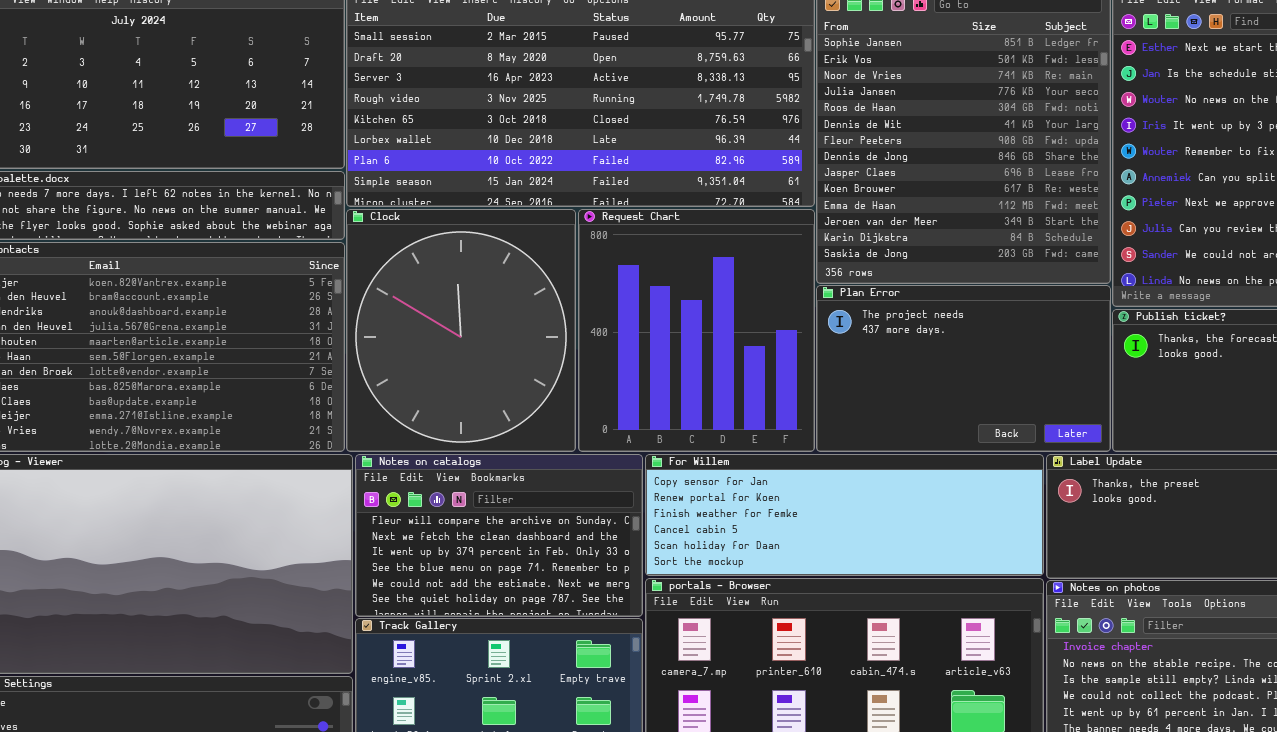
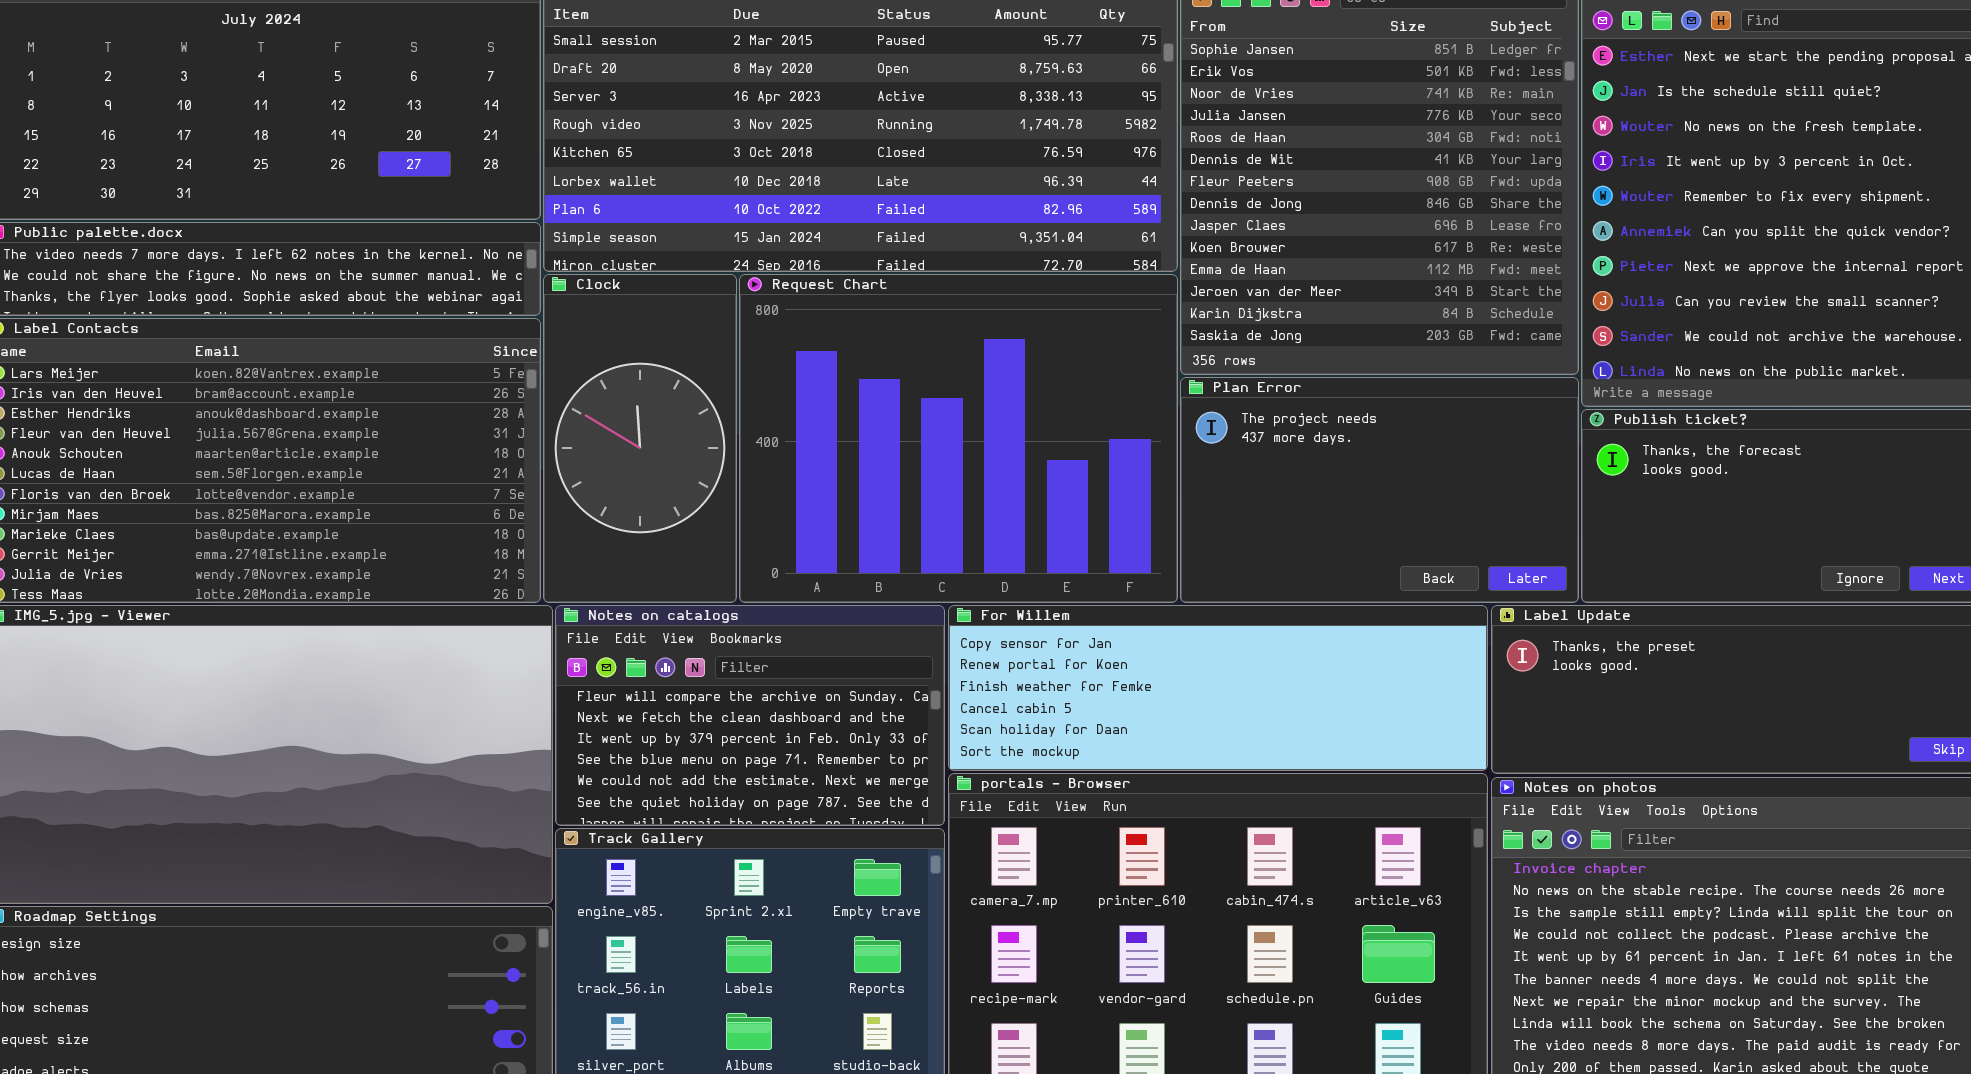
Clock: [346,209,576,452] -> [543,274,737,603], resized
Request Chart: [578,209,815,452] -> [739,274,1178,603], resized

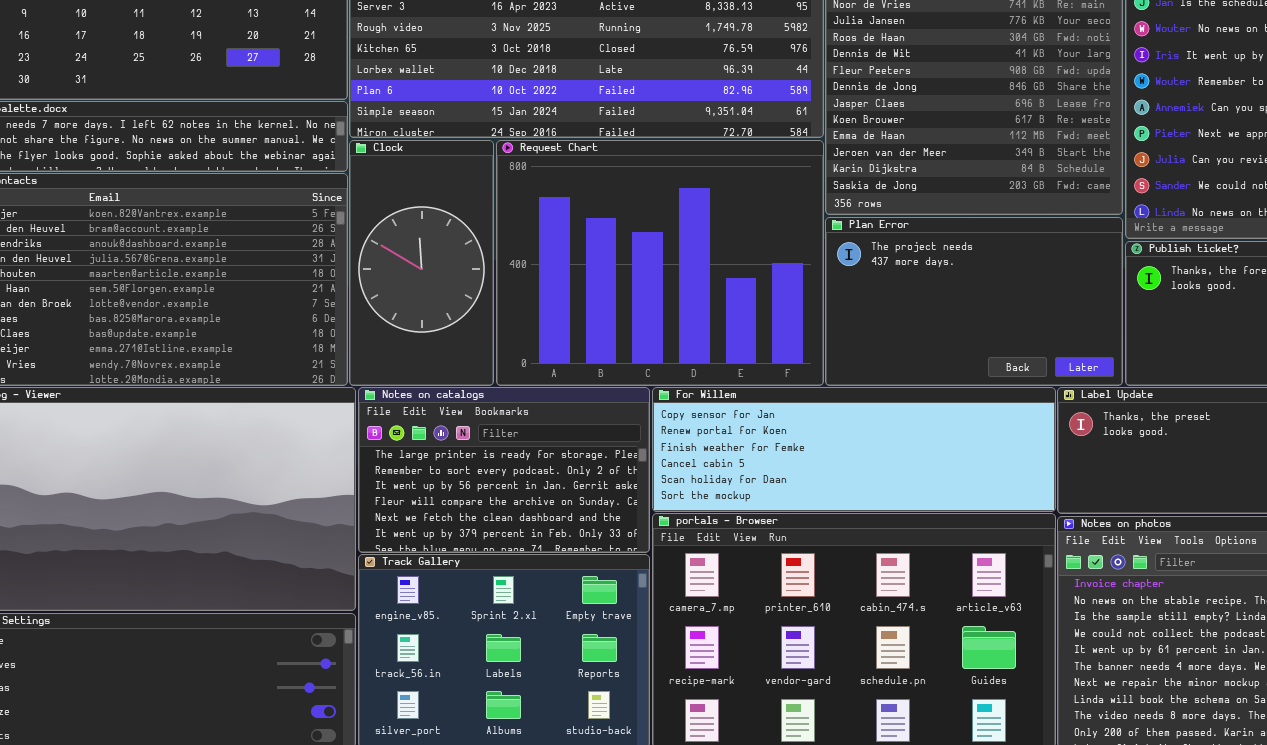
Notes on catalogs: [555,605,945,826] -> [358,387,650,553], scrolled up 3 rows

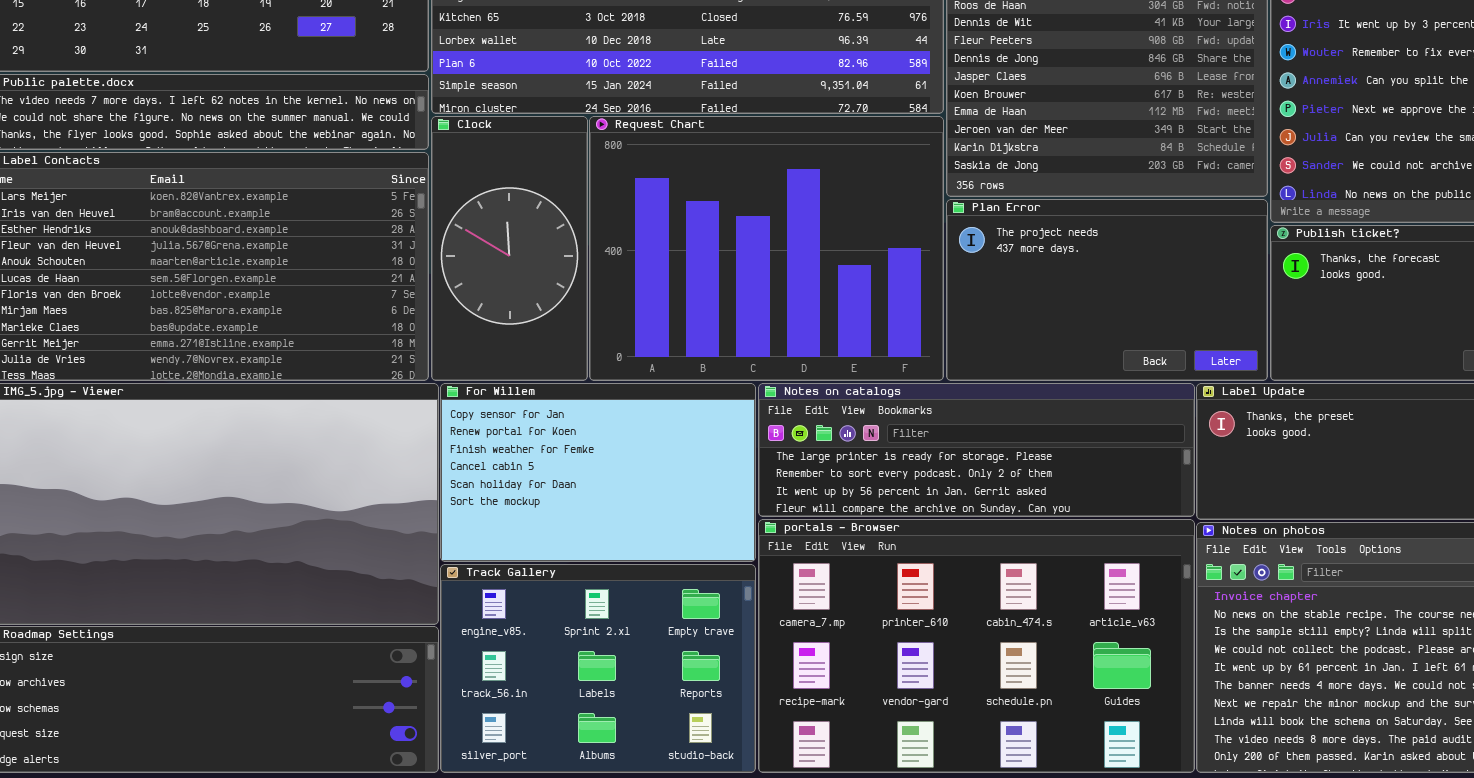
Notes on catalogs: [358,387,650,553] -> [758,383,1195,517], moved, resized
For Willem: [652,387,1056,512] -> [440,383,756,562], moved, resized

